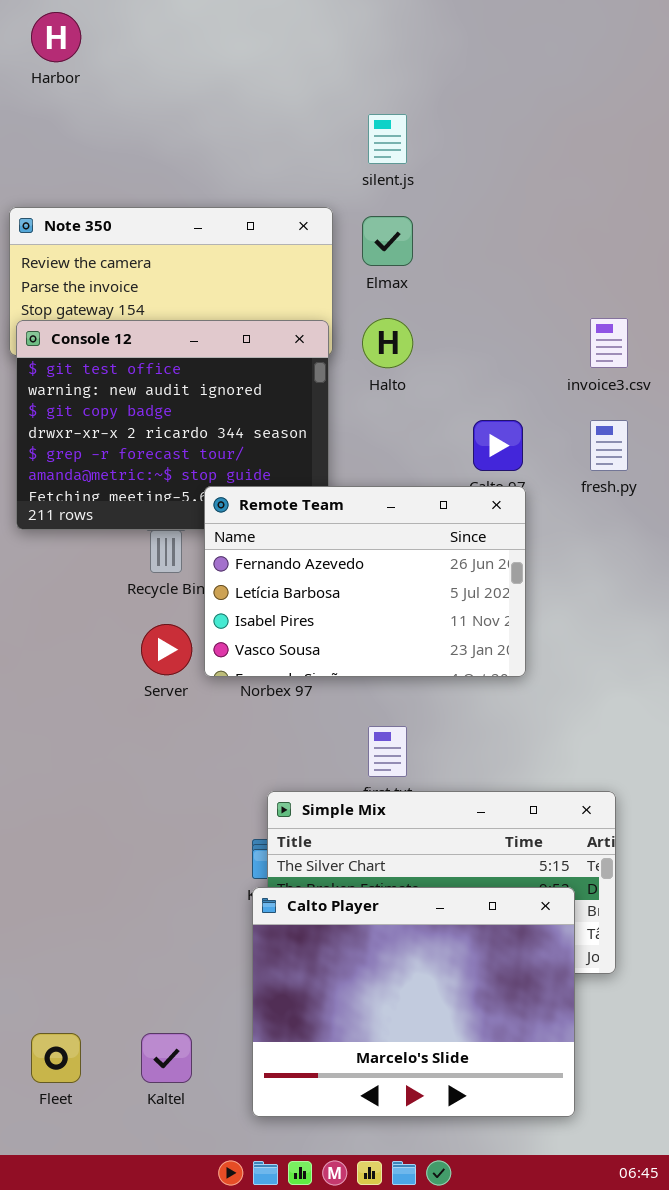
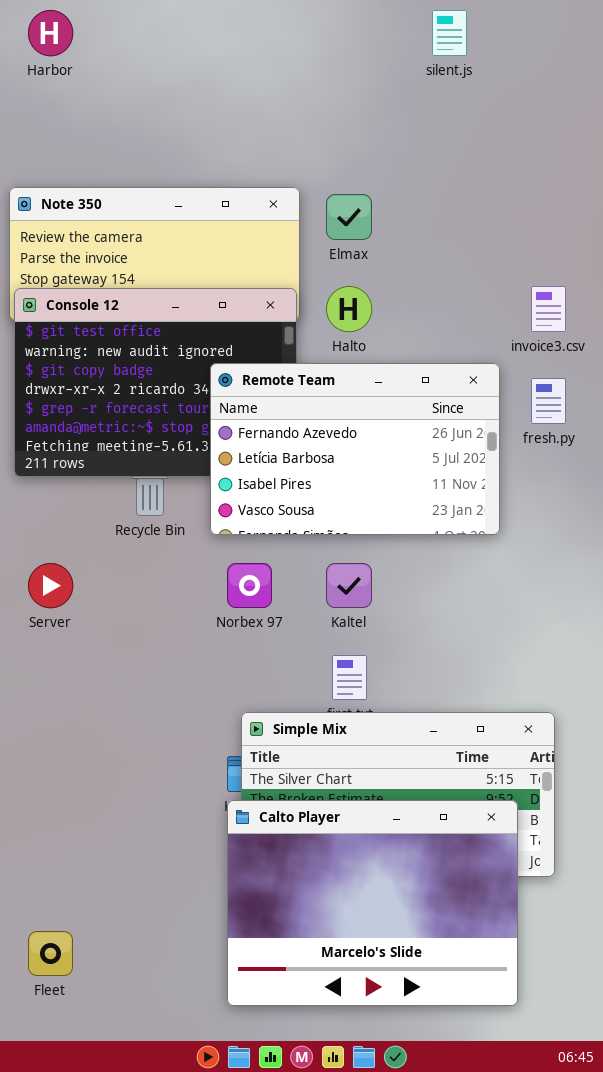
silent.js: [368,114,407,164] -> [432,10,467,56], moved
Remote Team: [204,486,526,677] -> [210,363,500,535], moved
Server: [141,624,192,675] -> [28,563,73,608], moved
Kaltel: [141,1033,192,1083] -> [326,563,372,608], moved

